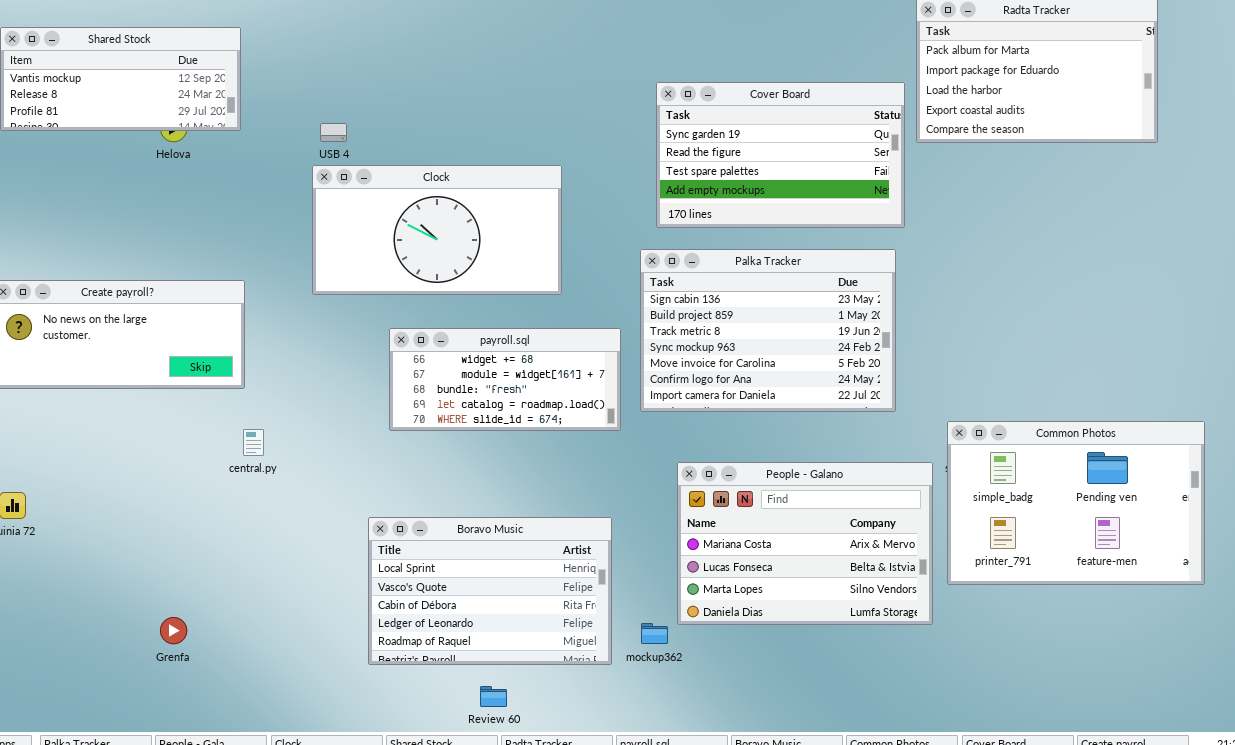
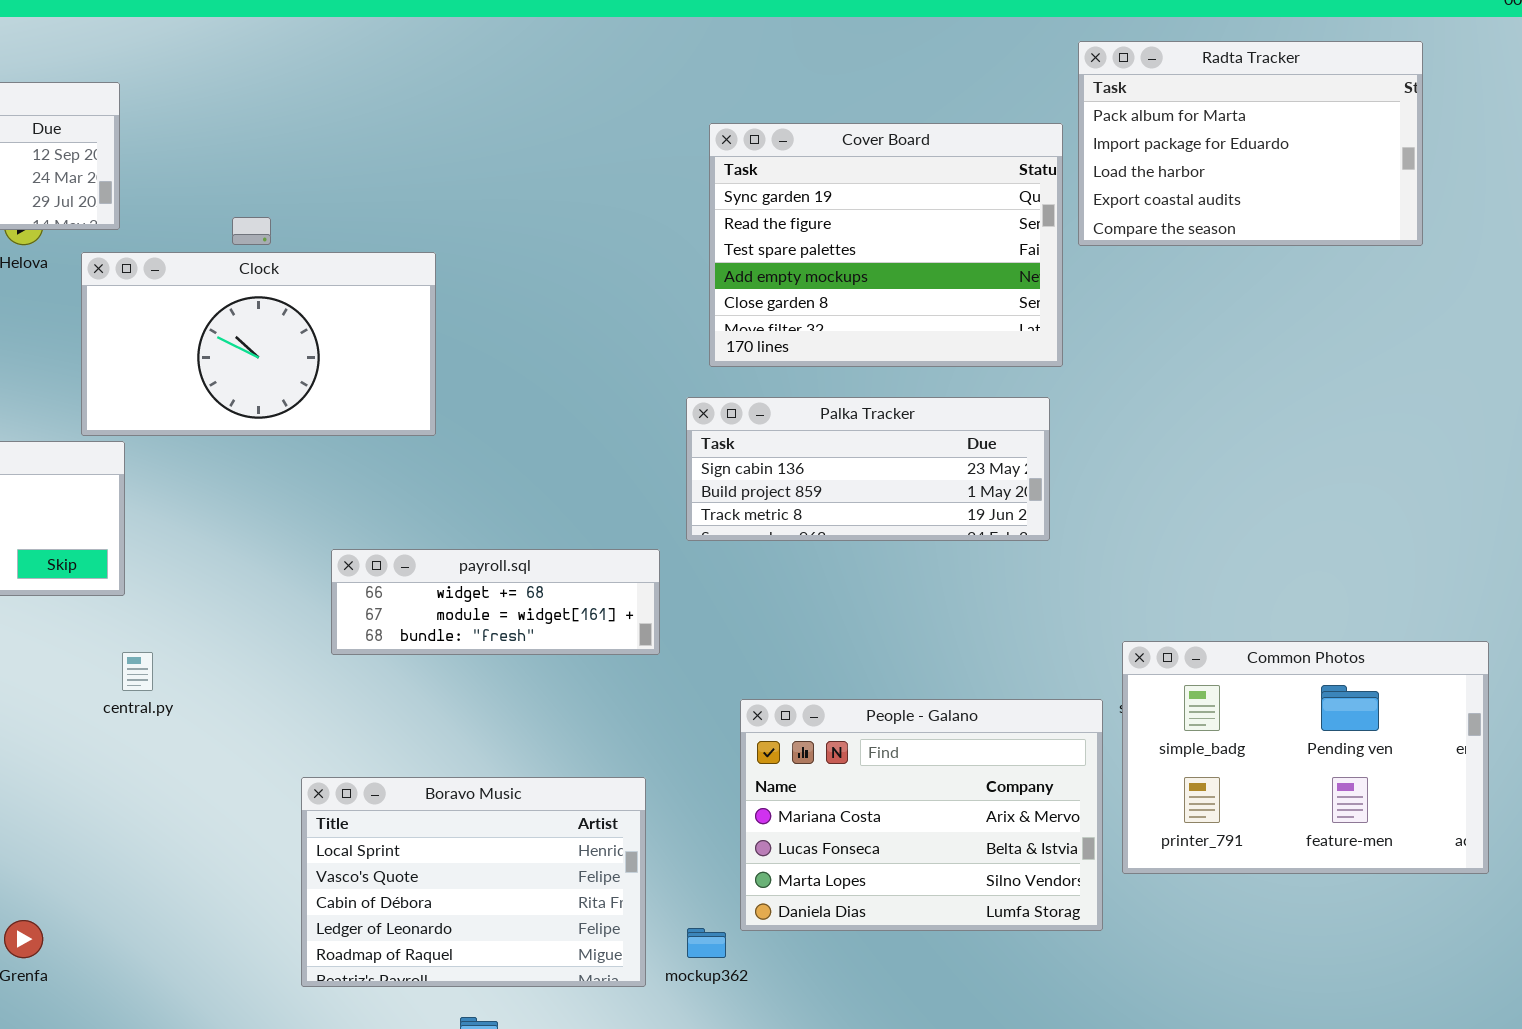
Cover Board: [656,82,905,228] -> [709,123,1063,367], resized
Clock: [312,165,562,295] -> [81,252,436,436], moved
Palka Tracker: [640,249,896,412] -> [686,397,1050,541], resized
payroll.sql: [389,328,621,431] -> [331,549,660,655], resized

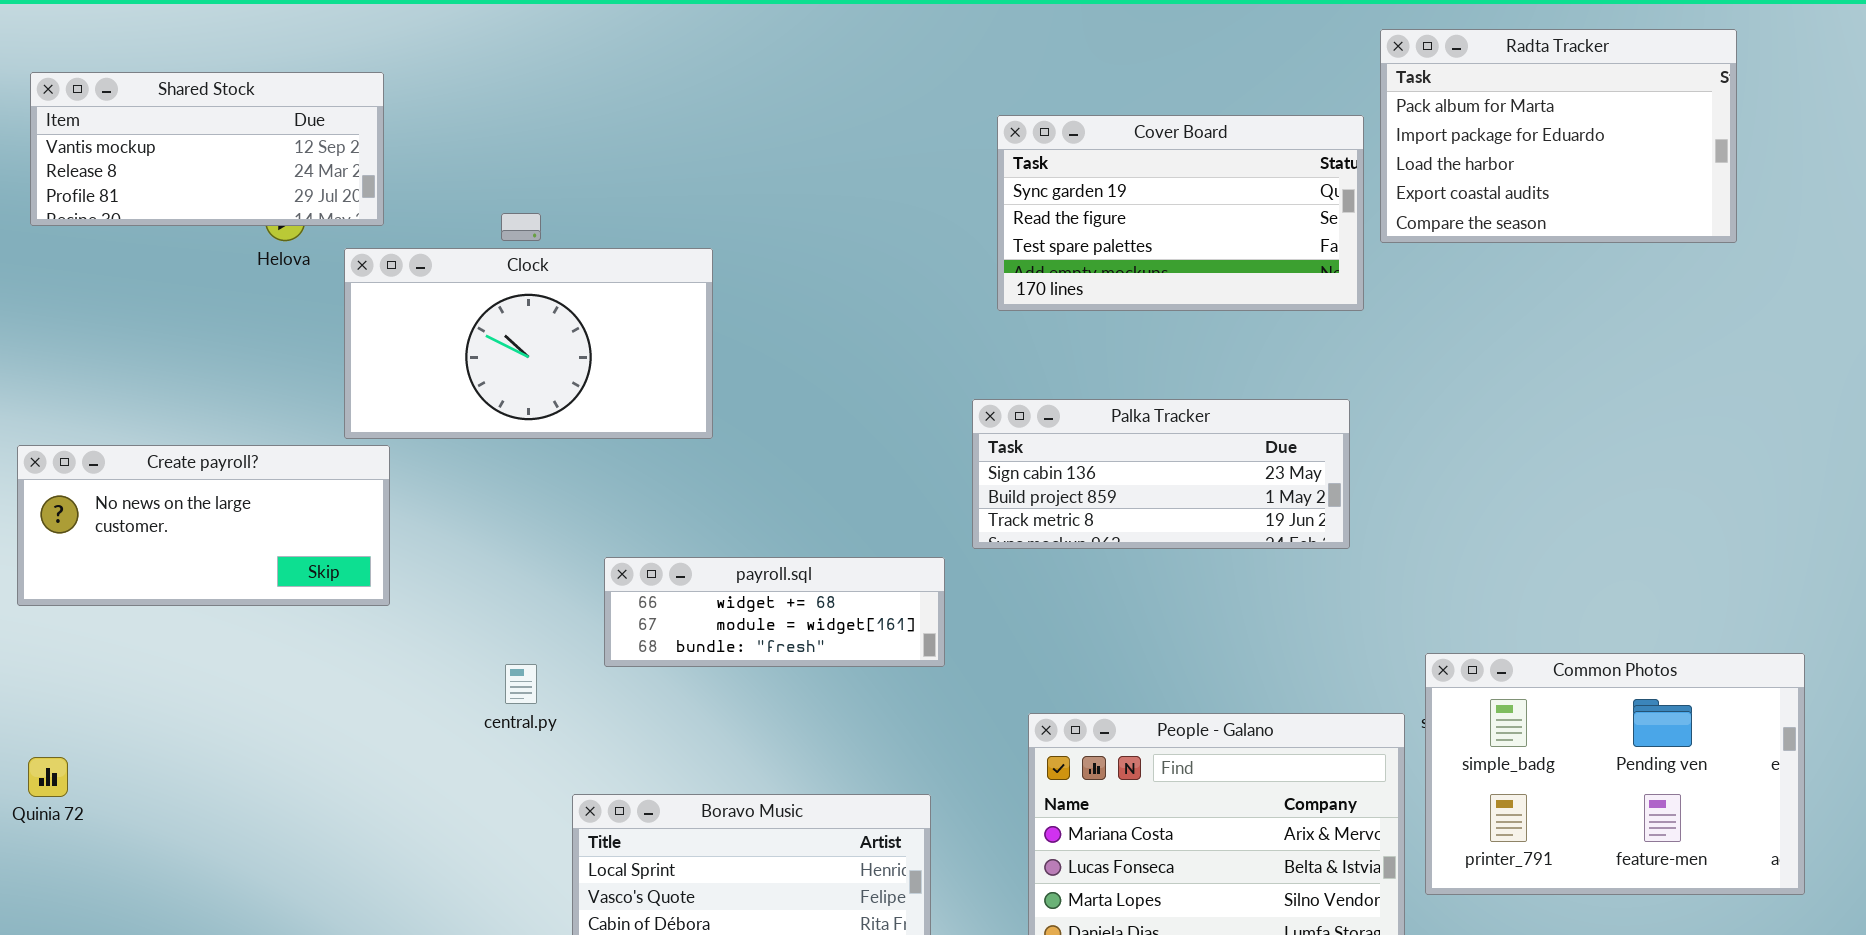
Cover Board: [709,123,1063,367] -> [997,115,1364,311], resized
central.py: [122,652,153,691] -> [505,664,537,704], moved

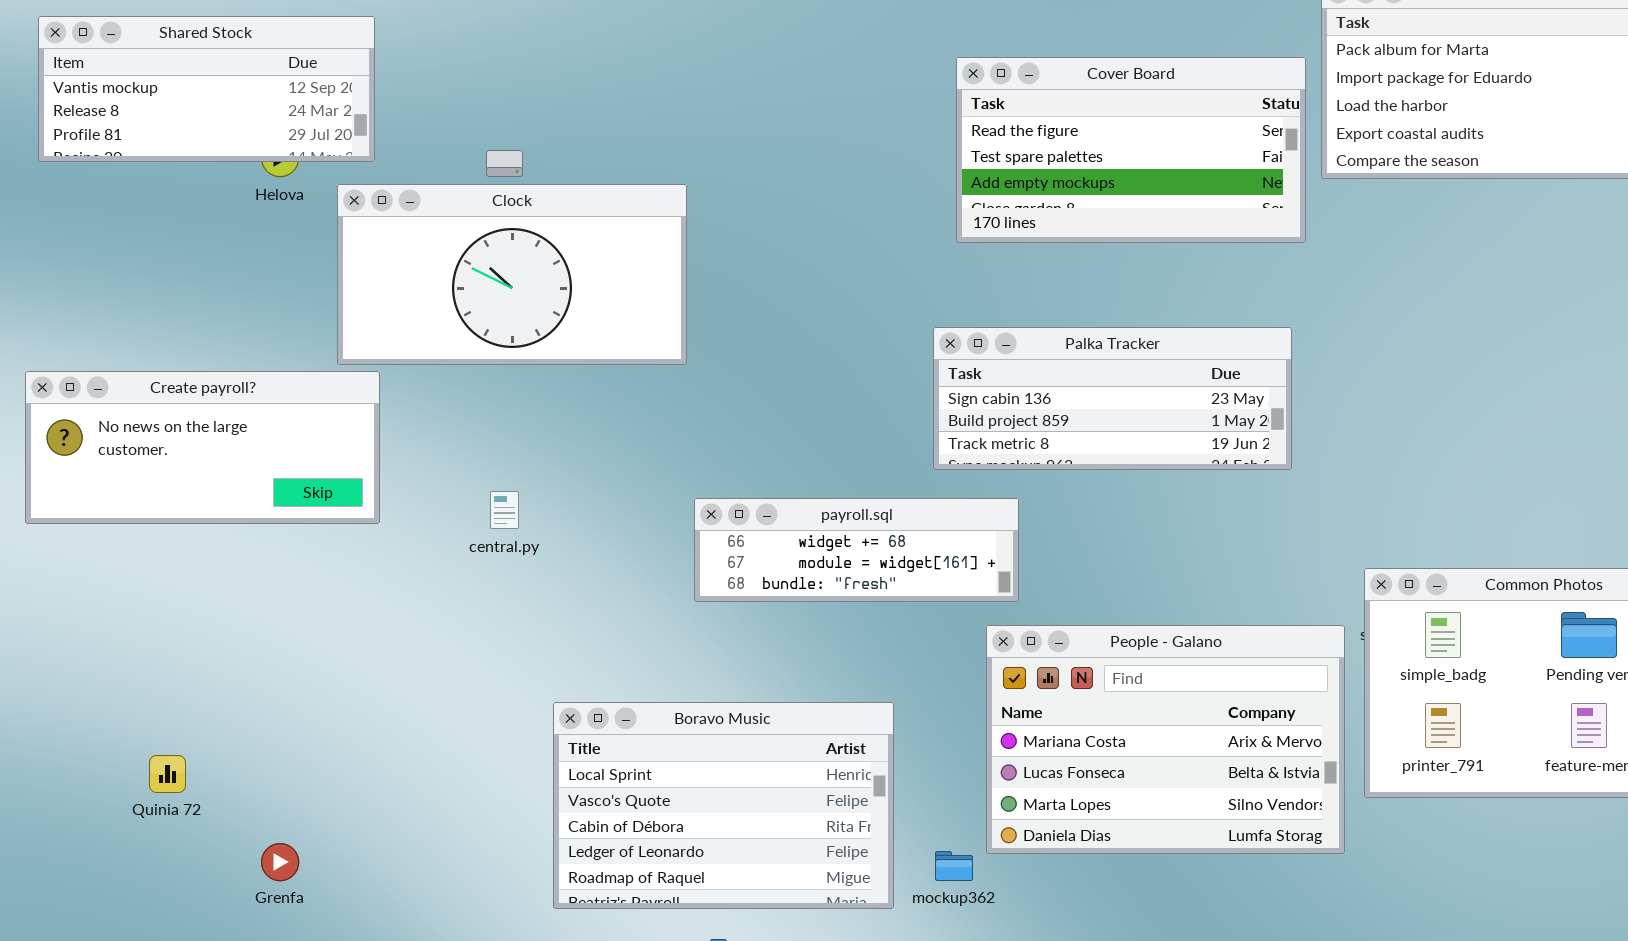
Cover Board: [997,115,1364,311] -> [956,57,1306,243], scrolled down 1 row
payroll.sql: [604,557,945,667] -> [694,498,1019,602], moved
central.py: [505,664,537,704] -> [490,491,519,529], moved
Quinia 72: [28,757,68,797] -> [149,755,186,793], moved

